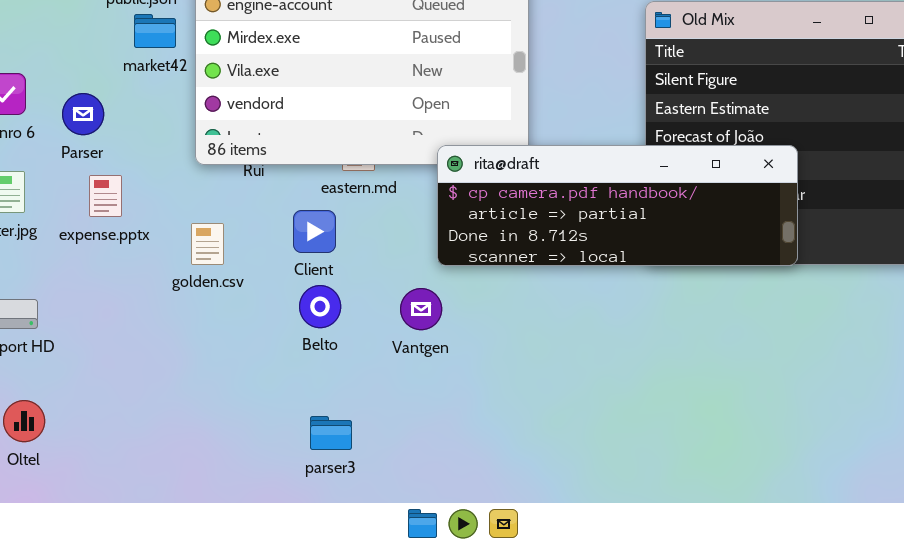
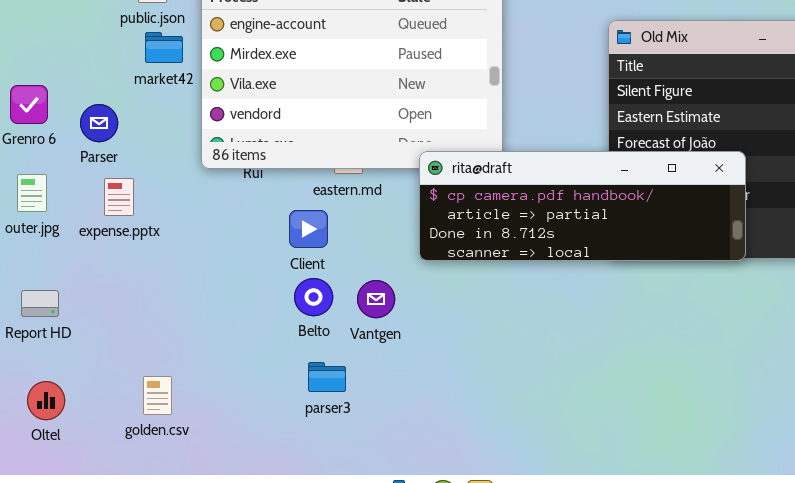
golden.csv: [191,223,224,265] -> [143,376,172,415], moved
Vantgen: [400,288,442,330] -> [357,280,395,318], moved
parser3: [310,416,352,450] -> [308,362,346,392], moved

